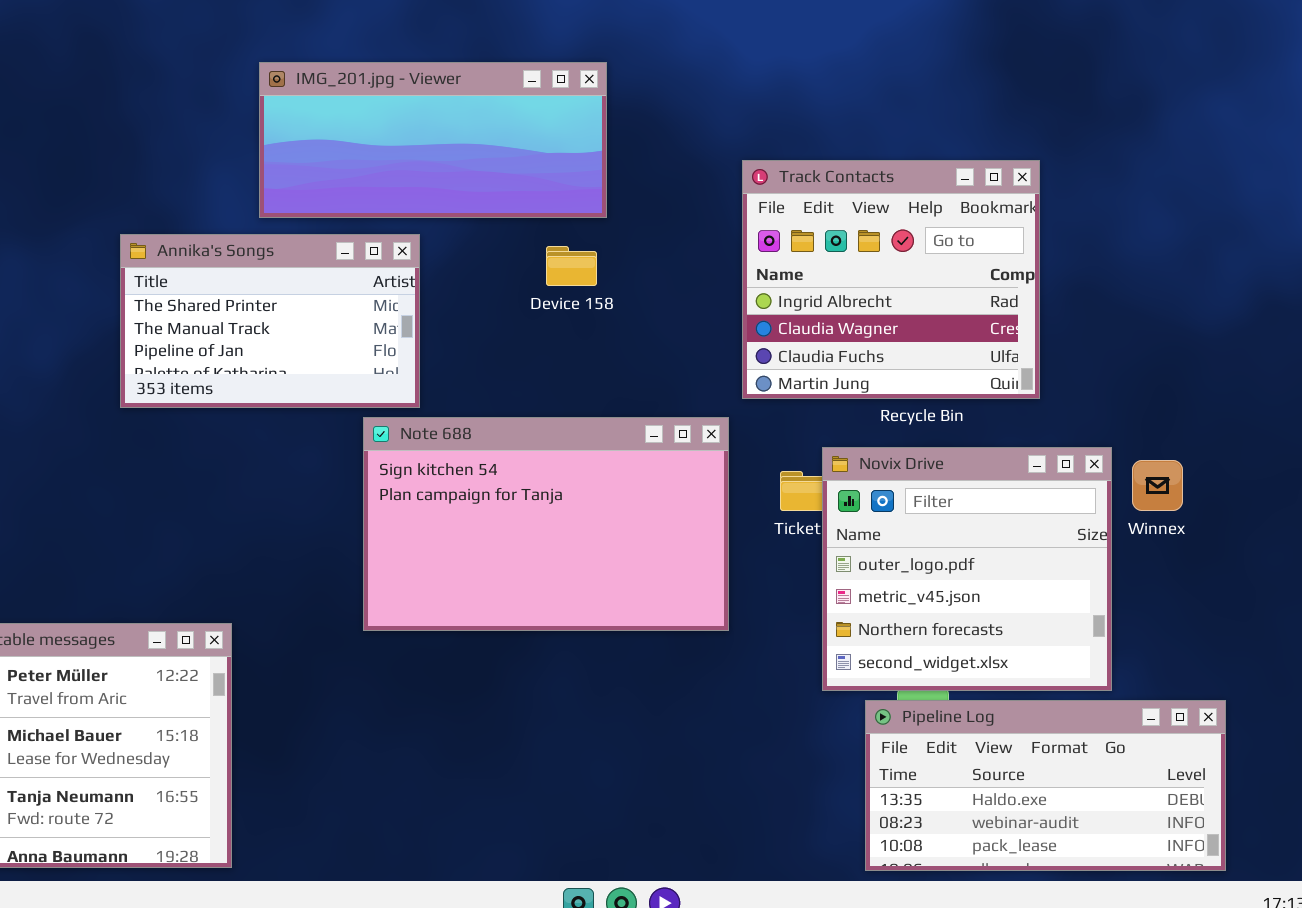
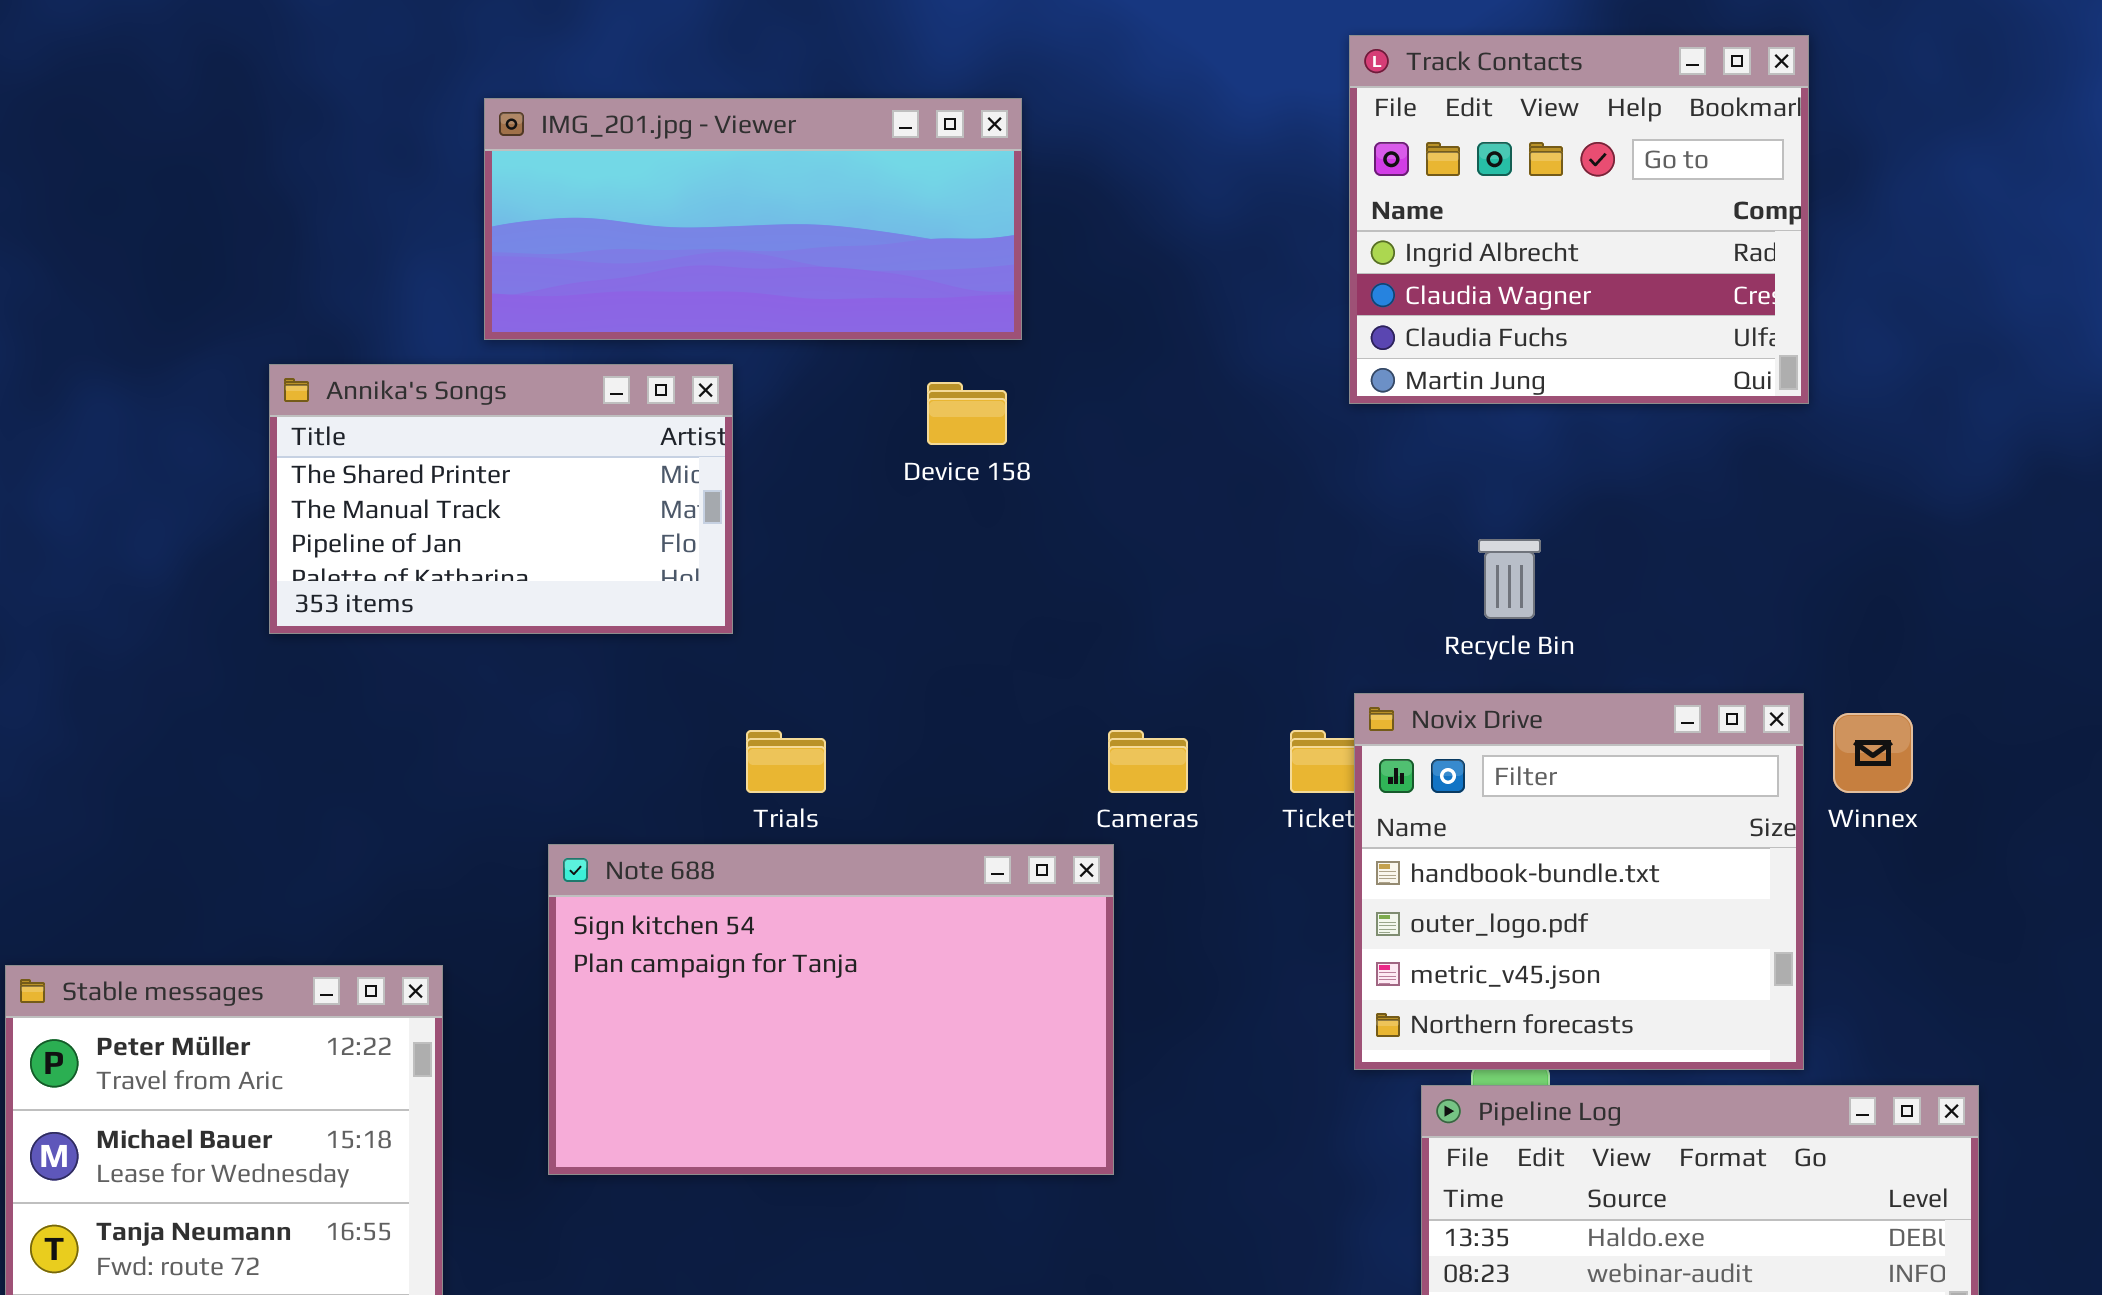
Track Contacts: [742,160,1040,399] -> [1349,35,1809,404], moved
Note 688: [363,417,729,631] -> [548,844,1114,1175], moved
Novix Drive: [822,447,1112,691] -> [1354,693,1804,1070], scrolled up 1 row

